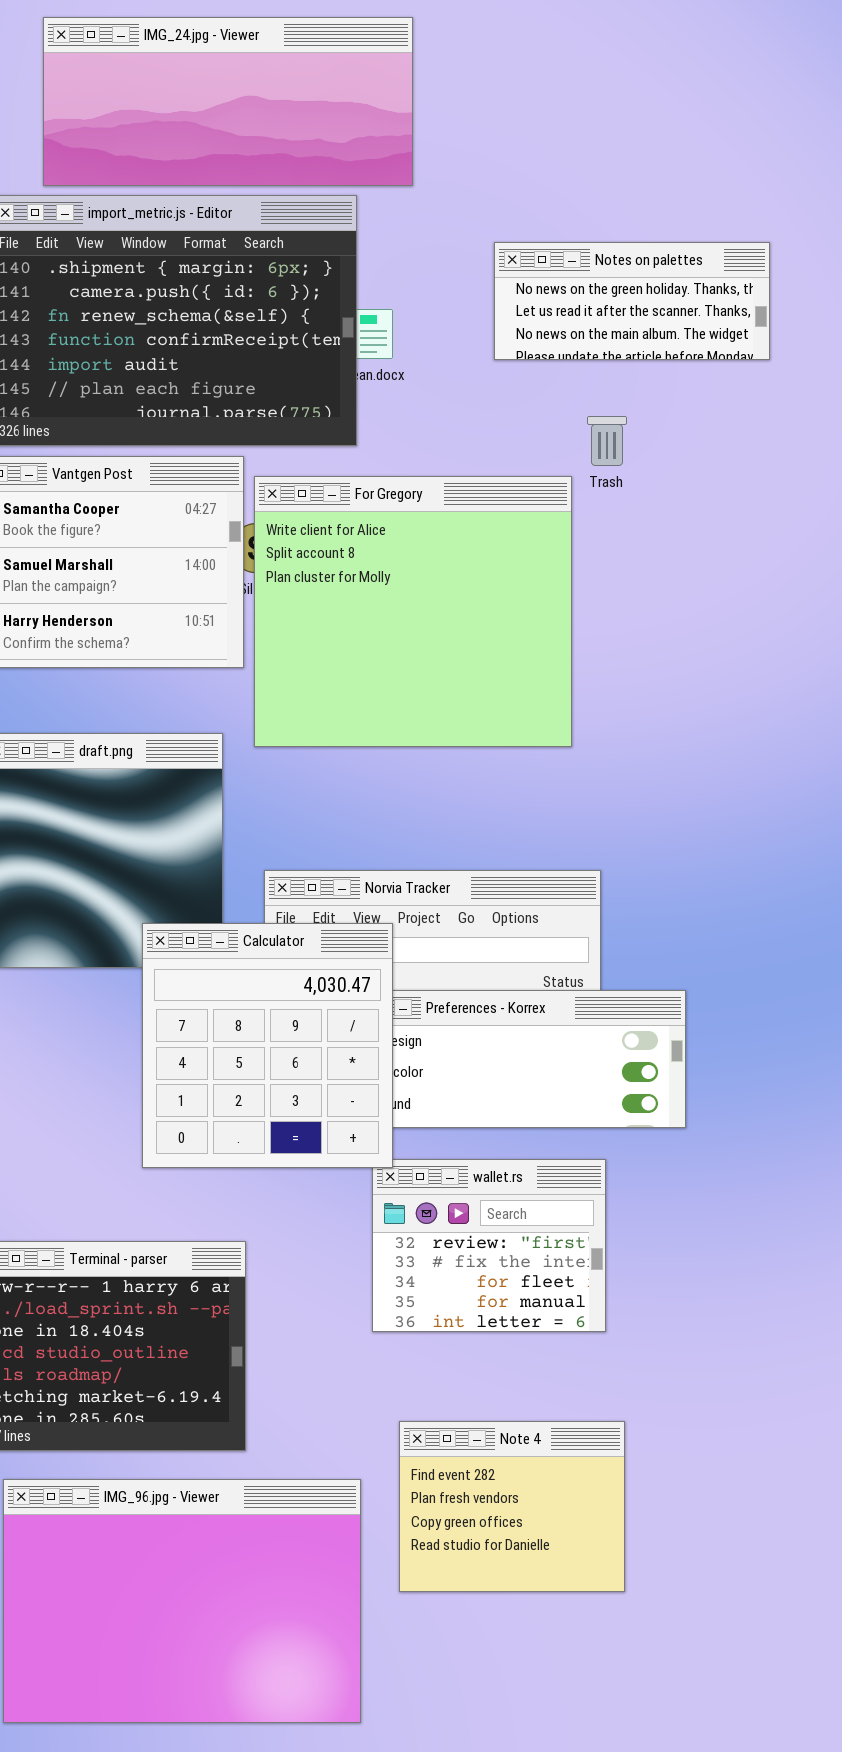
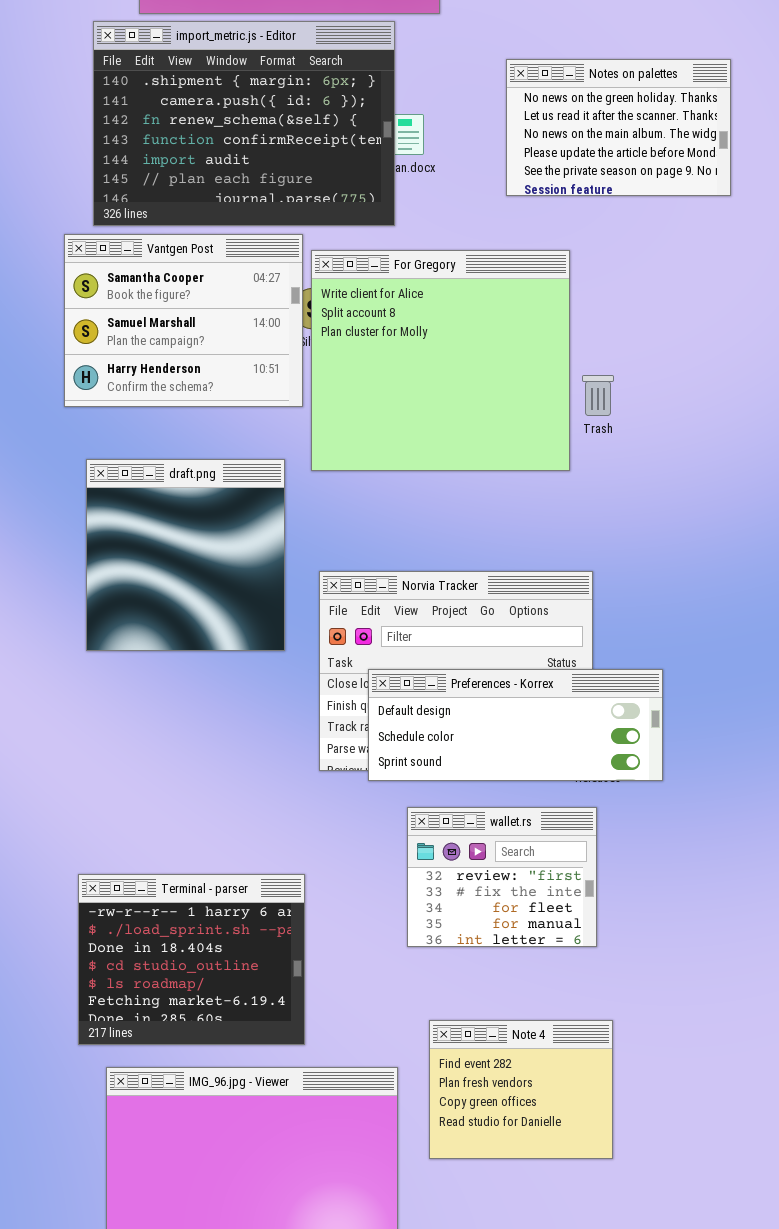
Notes on palettes: [494,242,770,360] -> [506,59,731,196], resized
Trash: [587,416,627,466] -> [582,375,614,416], moved
Calculator: [142,923,393,1168] -> none, closed

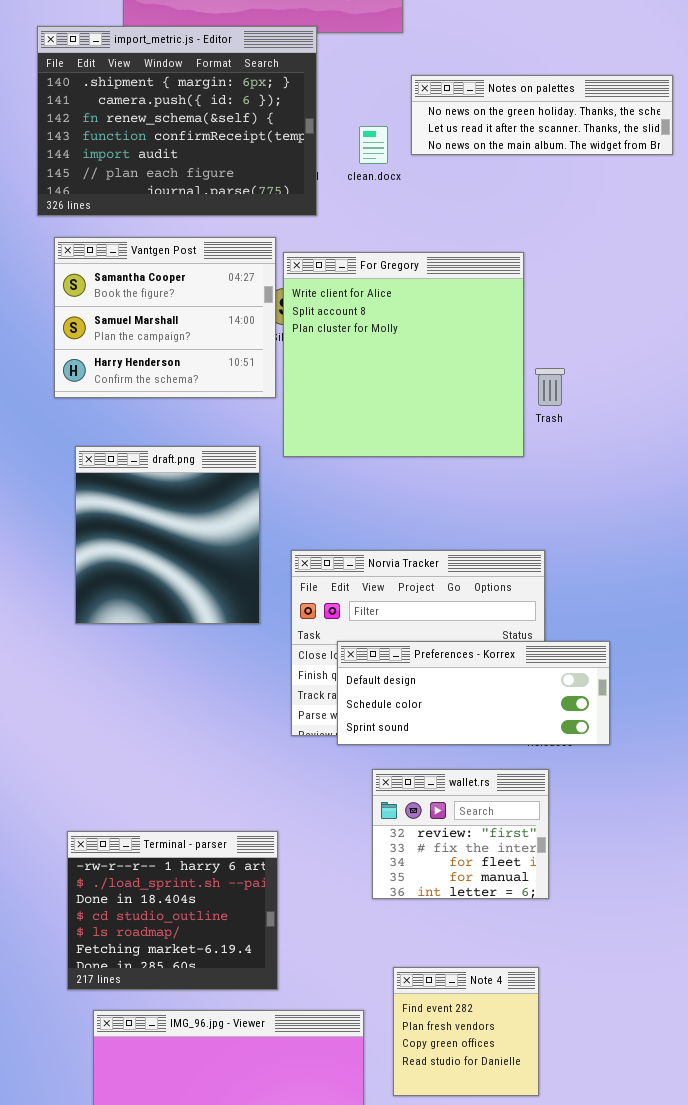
import_metric.js - Editor: [93,21,395,226] -> [37,26,317,216], moved
Notes on palettes: [506,59,731,196] -> [411,75,673,155], resized
Note 4: [429,1020,613,1159] -> [393,967,539,1096], resized

